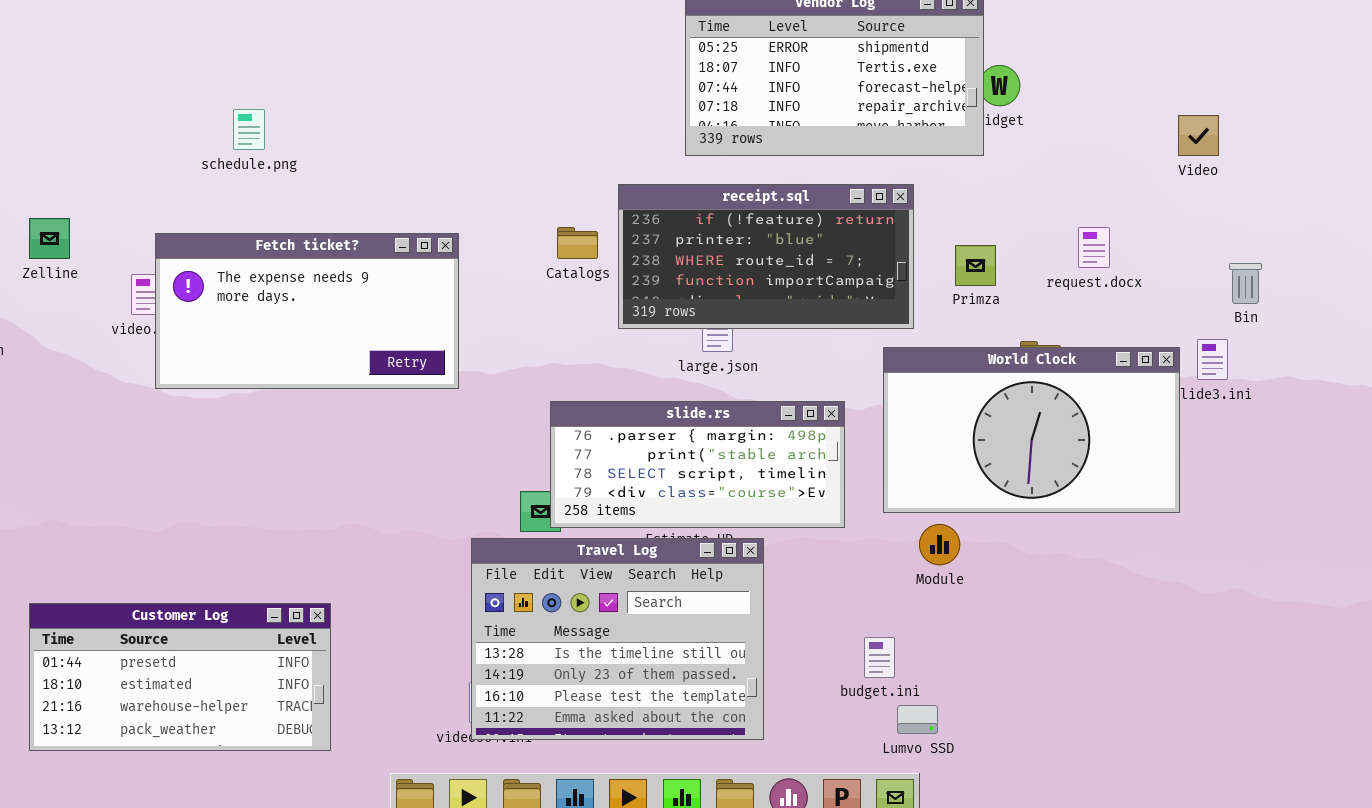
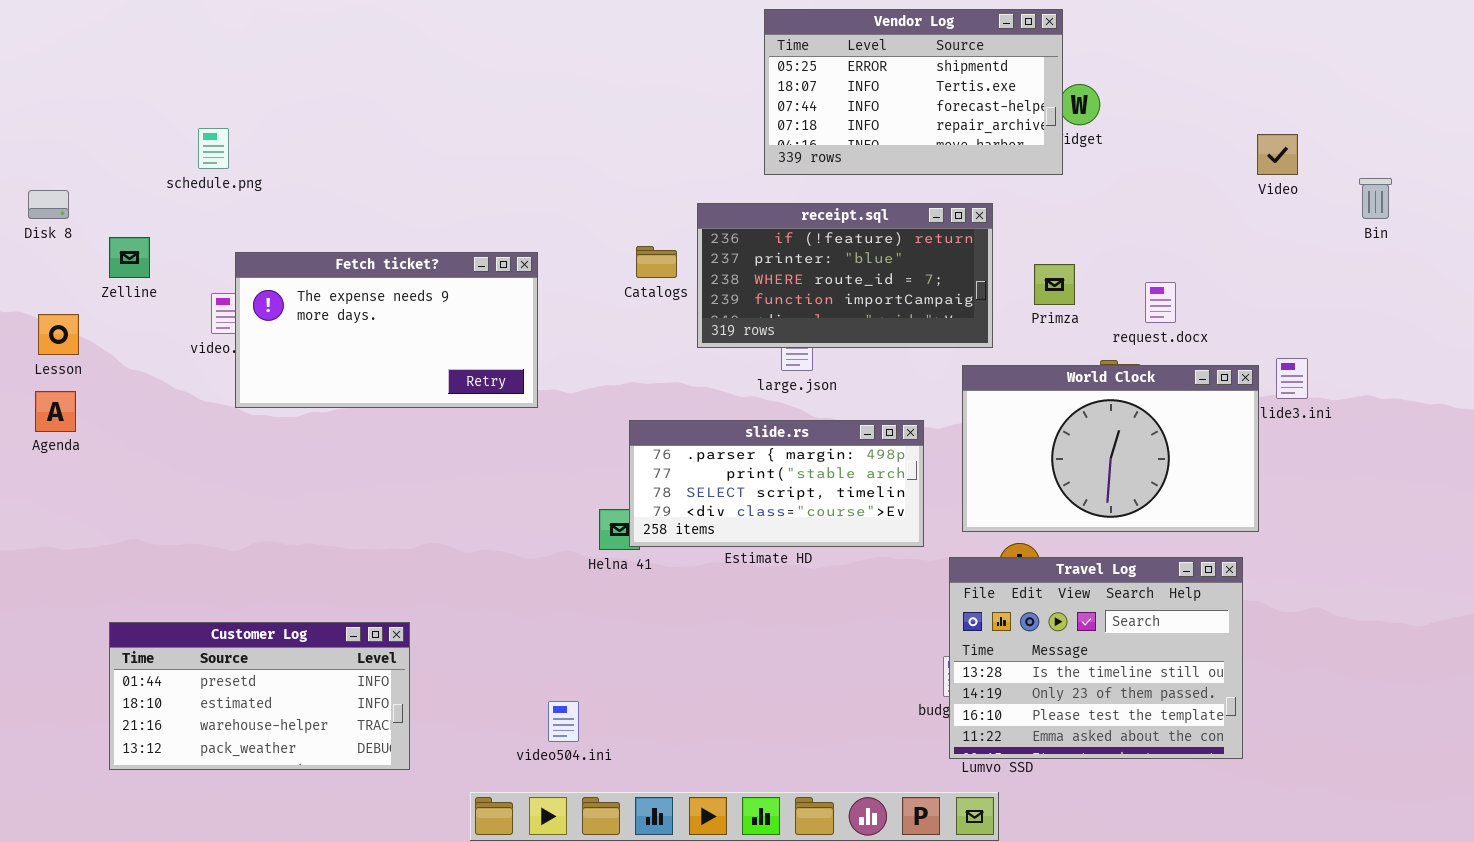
schedule.png: [233,109,265,150] -> [198,128,229,169], moved
request.docx: [1078,227,1110,268] -> [1145,282,1176,323], moved
Bin: [1229,263,1262,304] -> [1359,178,1392,219], moved
Travel Log: [471,538,764,740] -> [949,557,1243,759], moved

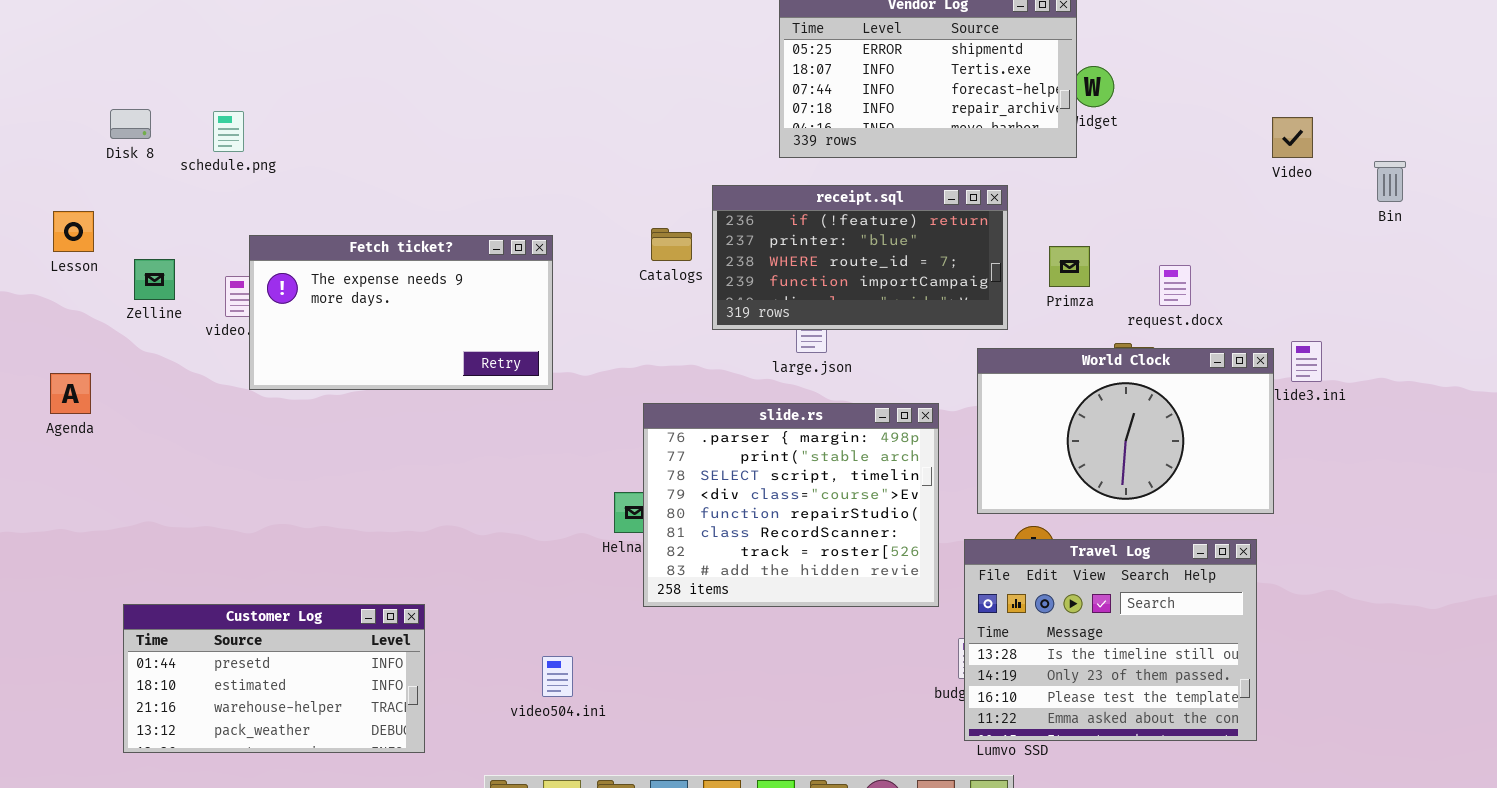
Disk 8: [28,190,69,219] -> [110,109,151,139], moved
Zelline: [109,237,150,278] -> [134,259,175,300], moved
Lesson: [38,314,79,355] -> [53,211,94,252], moved
slide.rs: [629,420,924,547] -> [643,403,939,607], resized
video504.ini: [548,701,579,742] -> [542,656,573,697], moved

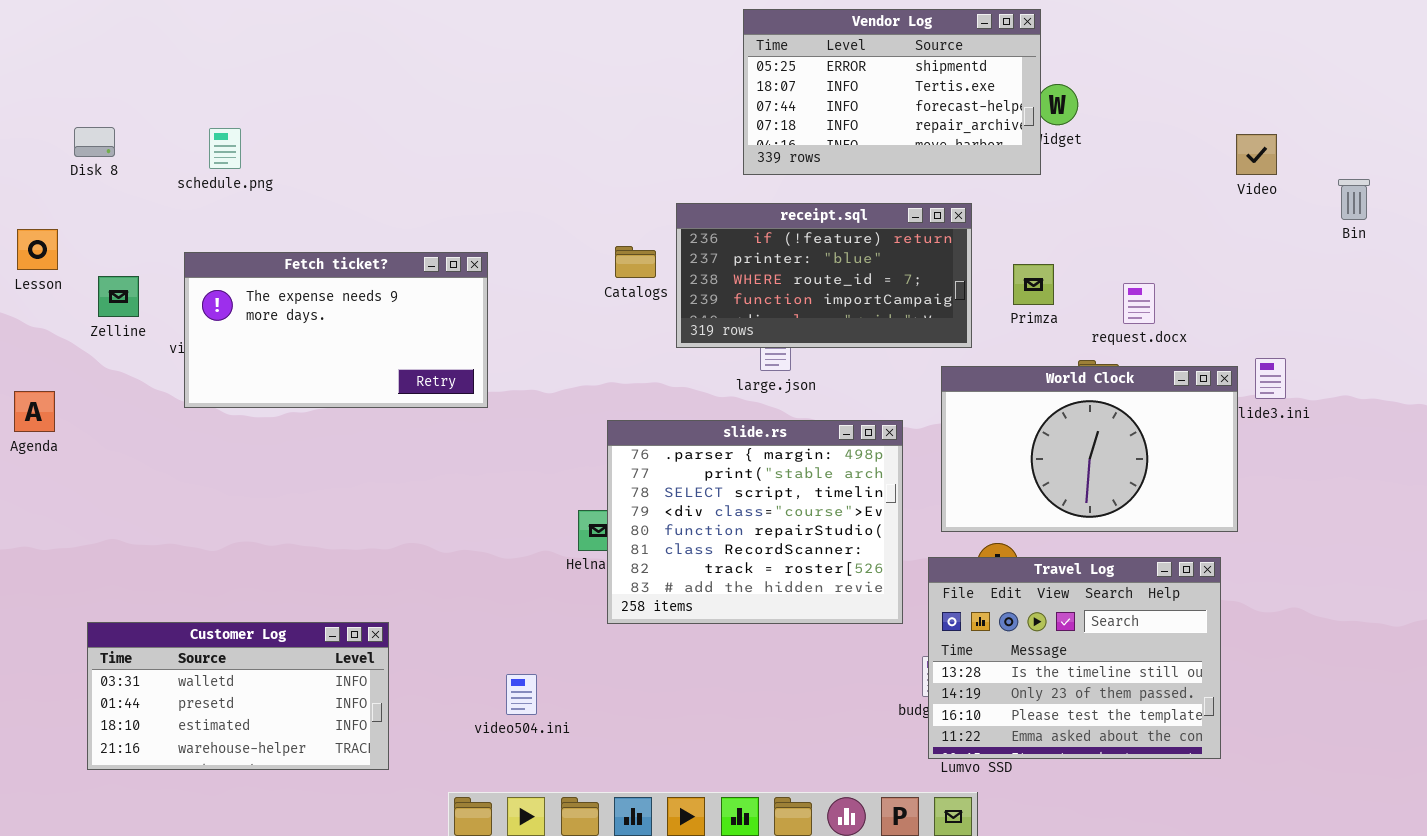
schedule.png: [213,111,244,152] -> [209,128,241,169], moved
Fetch ticket?: [249,235,553,390] -> [184,252,488,408], moved
Customer Log: [123,604,425,753] -> [87,622,389,770], scrolled up 1 row

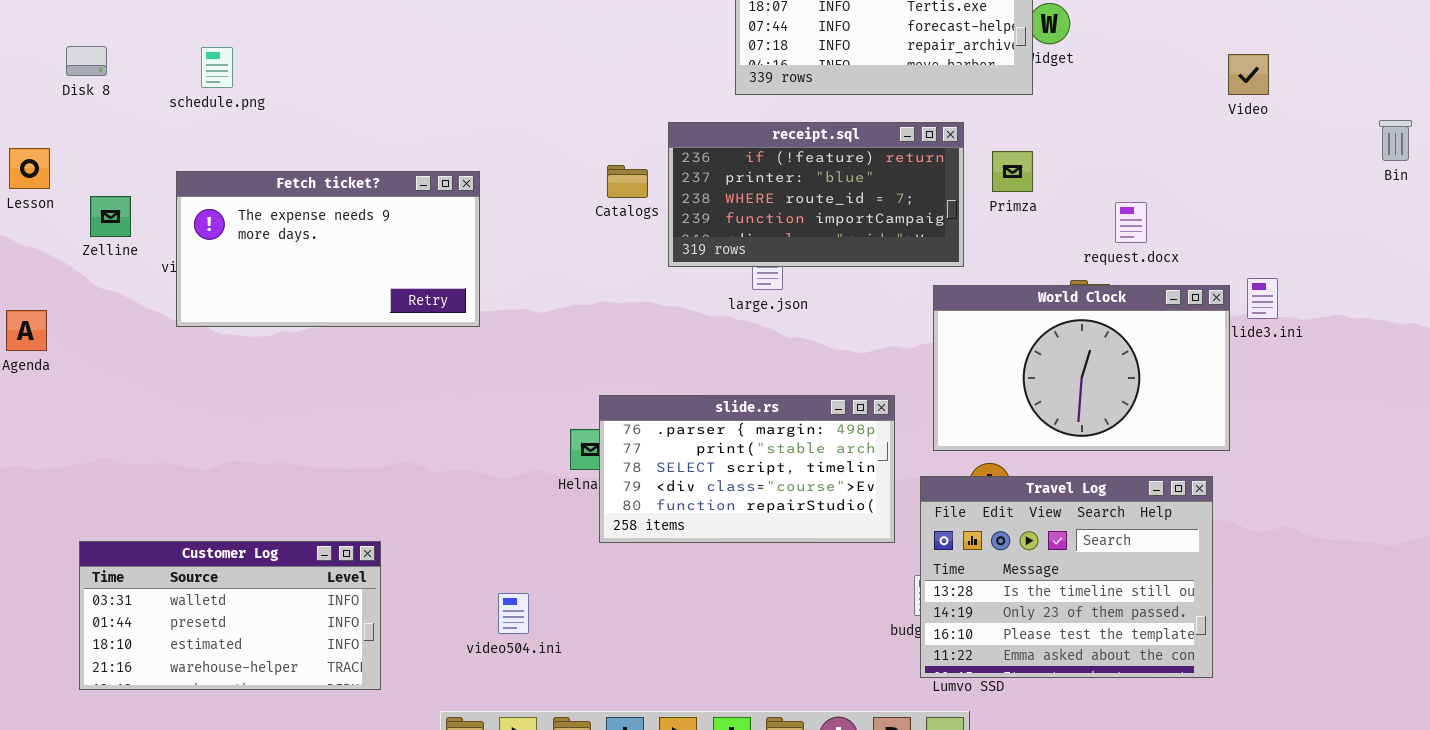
Bin: [1338,179,1370,220] -> [1379,120,1412,161], moved
Primza: [1013,264,1054,305] -> [992,151,1033,192], moved
slide.rs: [607,420,903,624] -> [599,395,895,543], resized

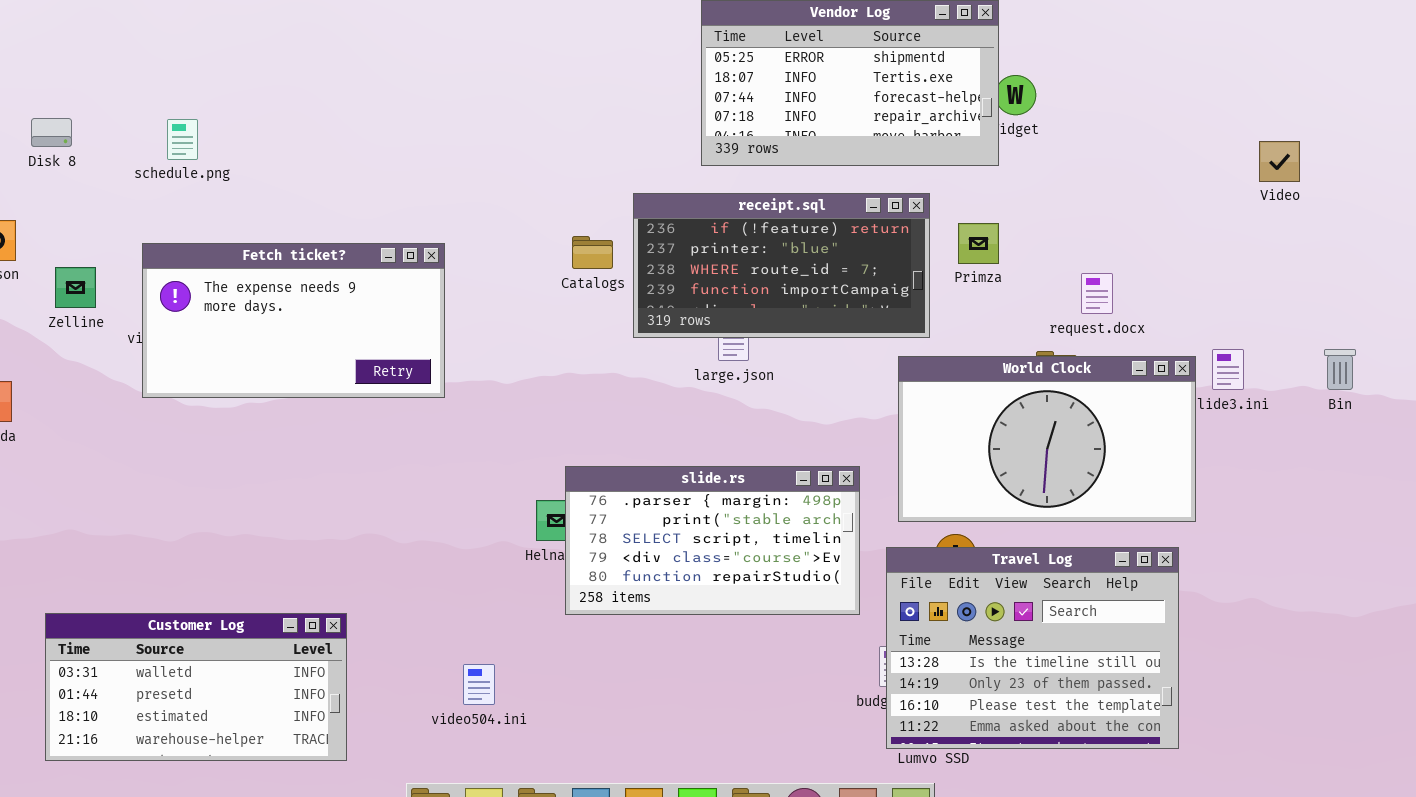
Video: [1228,54,1269,95] -> [1259,141,1300,182], moved
Bin: [1379,120,1412,161] -> [1324,349,1356,390], moved

